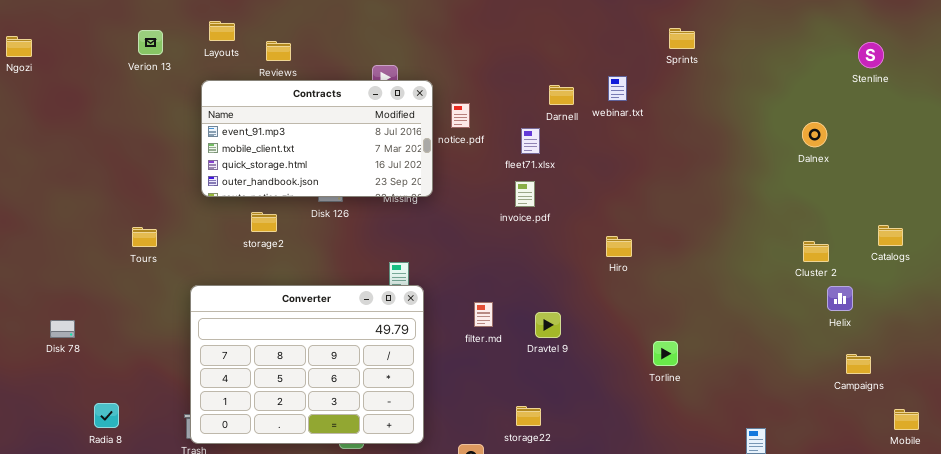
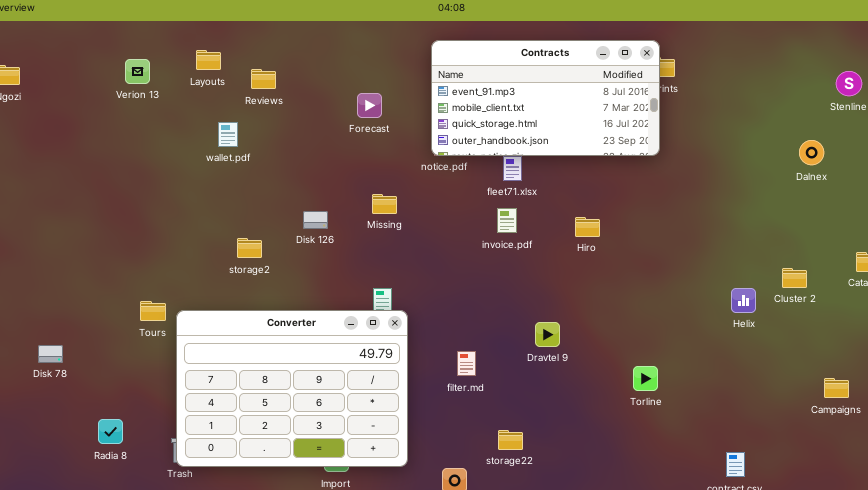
Contracts: [201,80,433,197] -> [431,40,660,156], moved
Dalnex: [802,122,827,147] -> [799,140,824,165], moved
Tours: [132,227,157,247] -> [140,301,166,321], moved
Hiro: [606,236,632,257] -> [575,217,600,237], moved
Helix: [827,286,853,311] -> [731,288,756,313], moved
filter.md: [474,302,493,327] -> [457,351,476,376], moved
Dravtel 9: [535,312,561,338] -> [535,322,560,347], moved
Radia 8: [94,403,119,428] -> [98,419,123,444], moved

